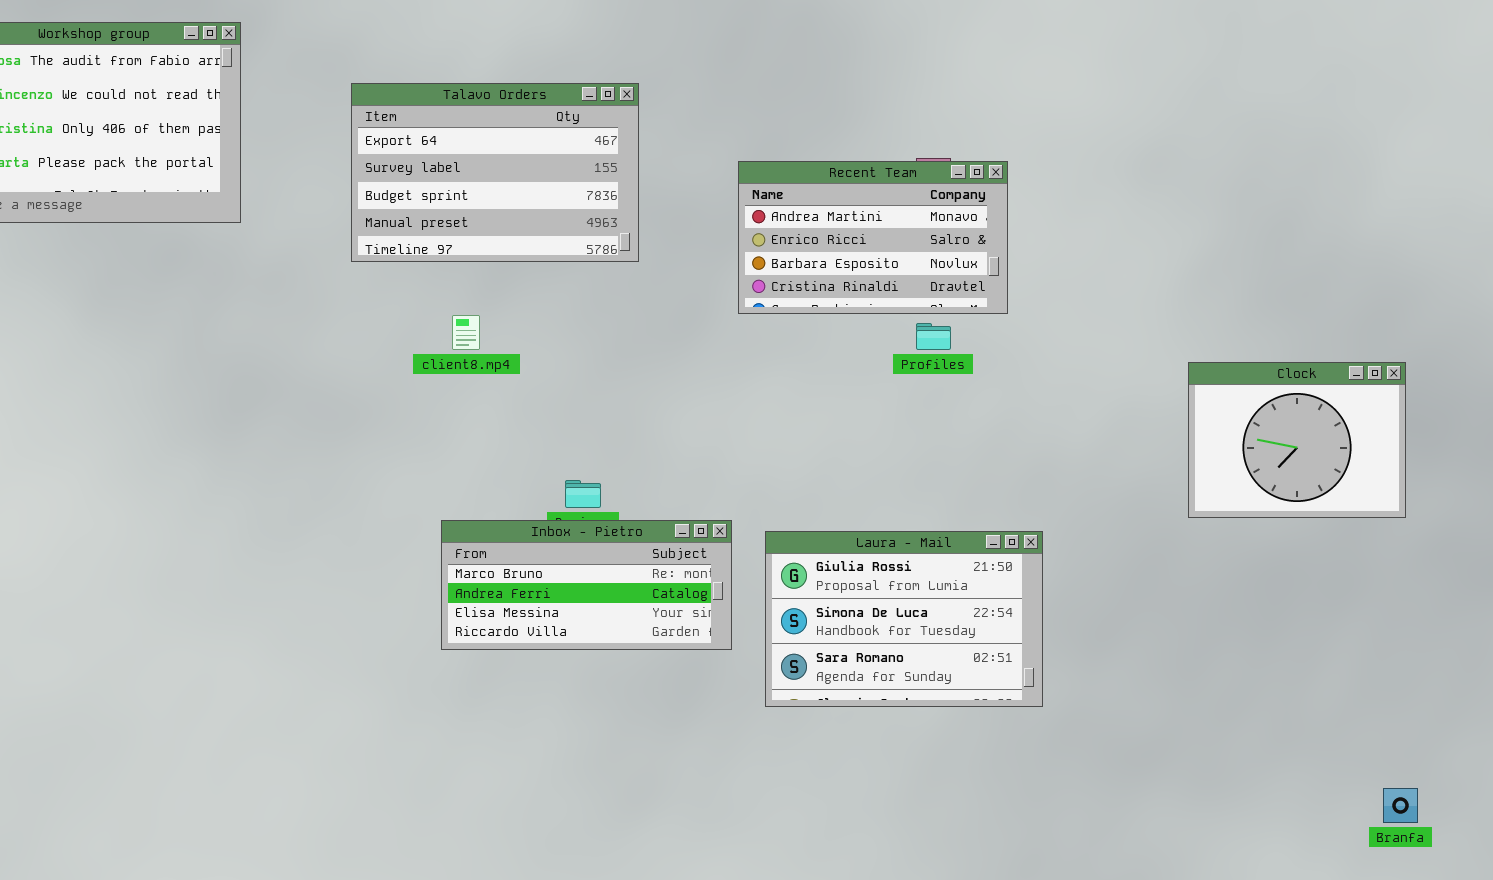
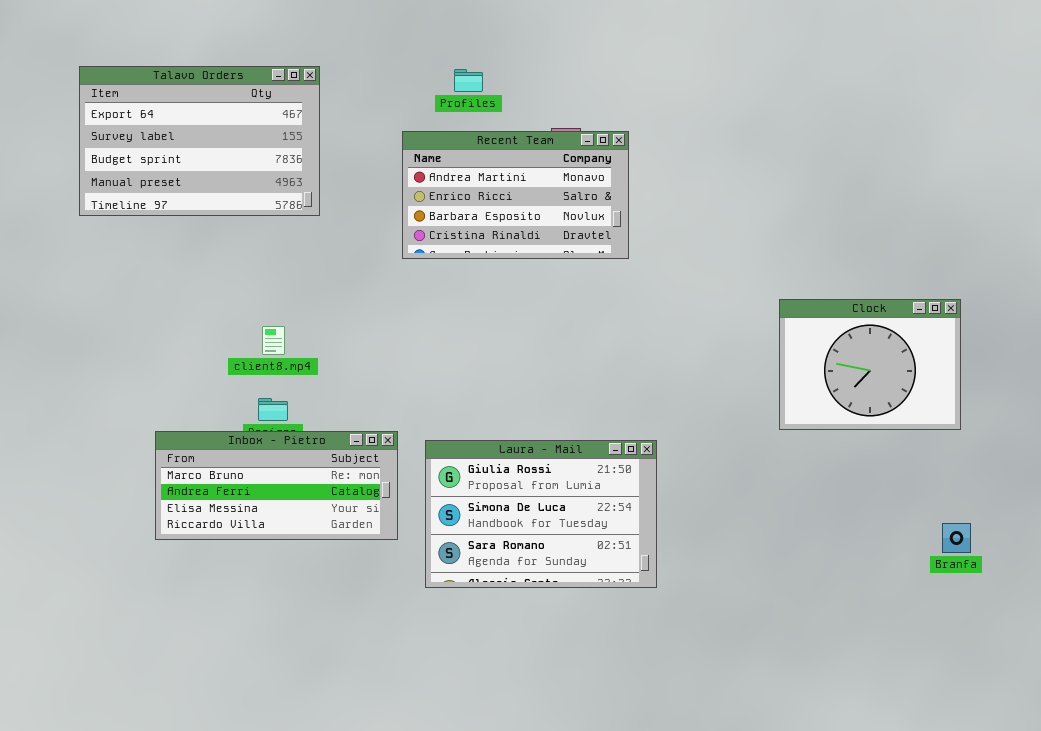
client8.mp4: [452,315,480,350] -> [262,326,285,355], moved
Profiles: [916,323,951,350] -> [454,69,483,92], moved
Branfa: [1383,788,1418,823] -> [942,523,971,553], moved

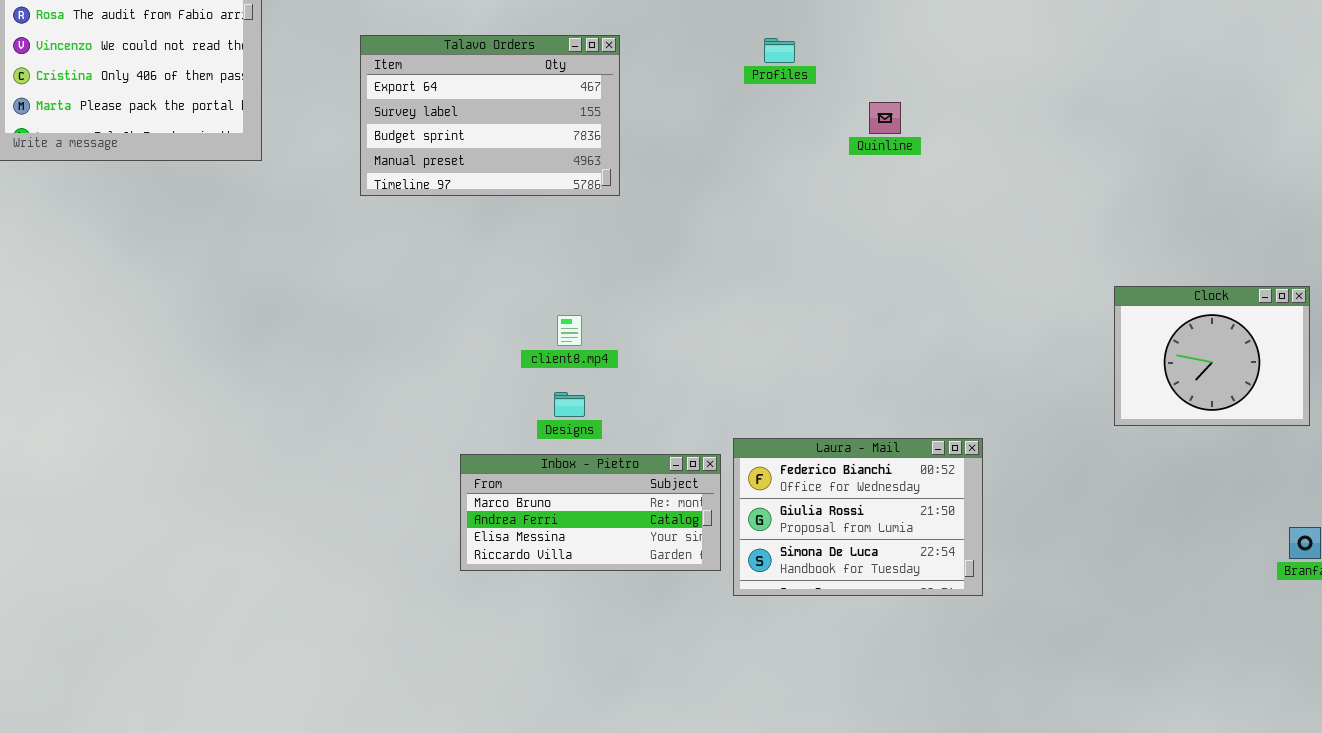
Recent Team: [402,131,629,259] -> none, closed
Inbox - Pietro: [155,431,398,540] -> [460,454,721,571], moved
Laura - Mail: [425,440,657,588] -> [733,438,983,596], scrolled up 1 row

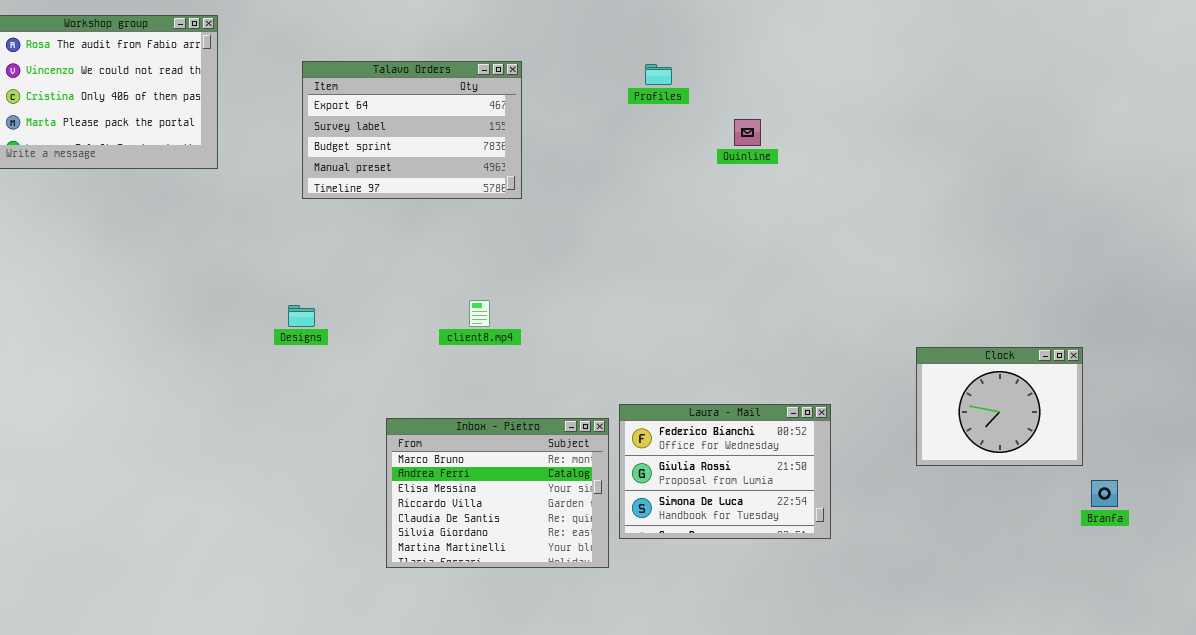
Clock: [1114,286,1310,426] -> [916,347,1083,466], moved
Designs: [554,392,585,417] -> [288,305,315,327], moved
Inbox - Pietro: [460,454,721,571] -> [386,418,609,568], resized

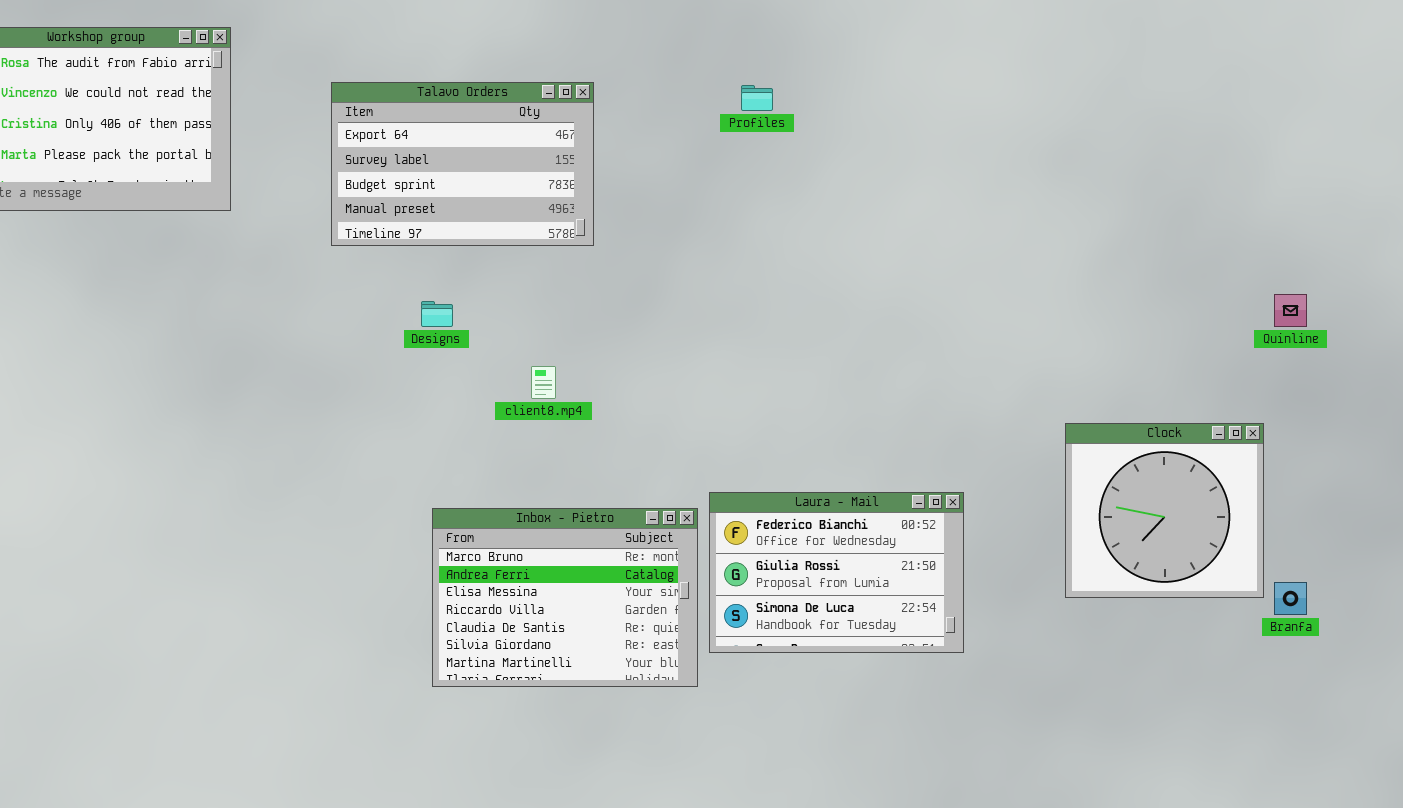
Quinline: [734,119,761,146] -> [1274,294,1307,327], moved
Designs: [288,305,315,327] -> [421,301,453,327], moved
Clock: [916,347,1083,466] -> [1065,423,1264,598], resized

